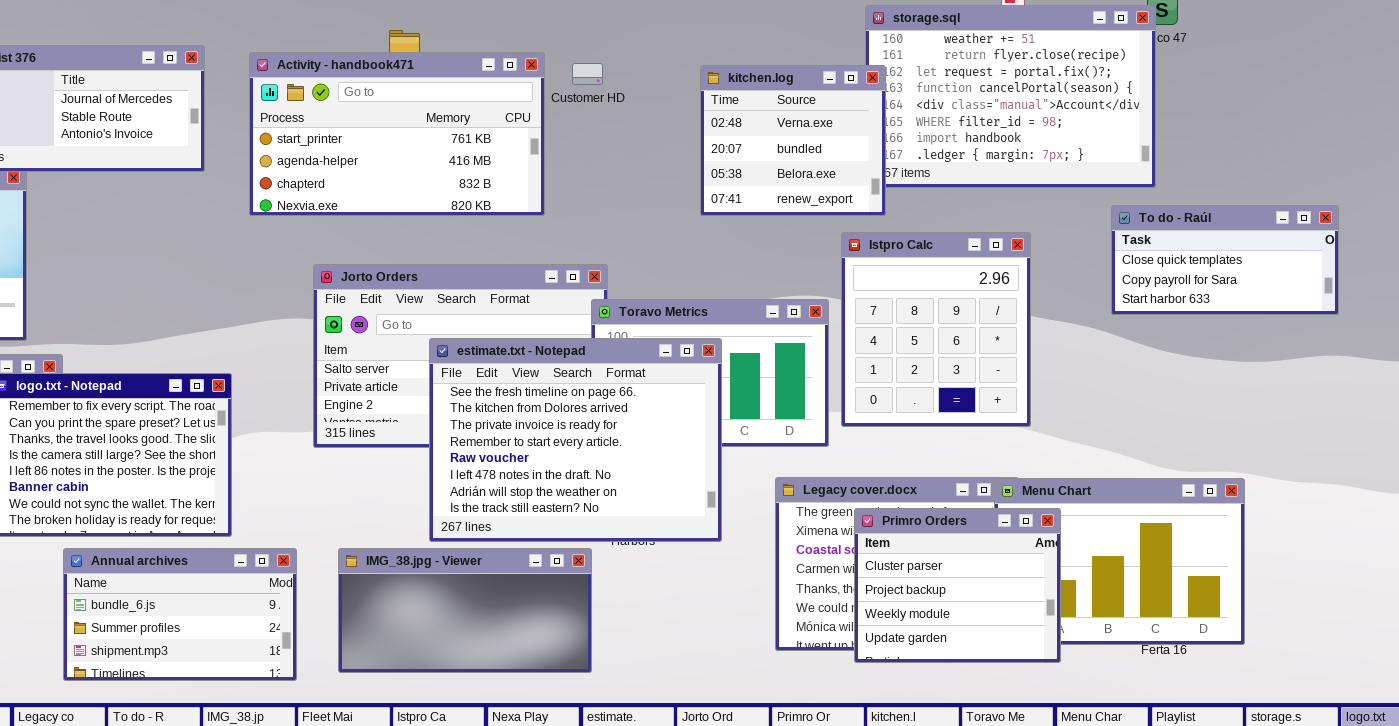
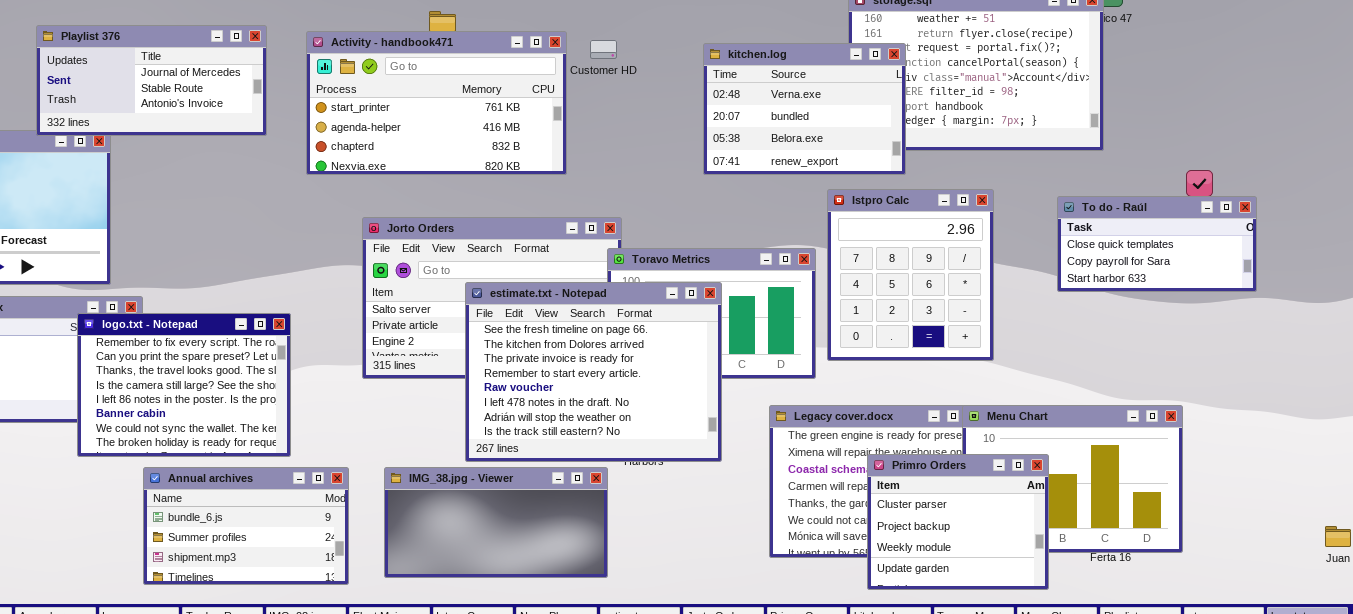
kitchen.log: [700,65,886,216] -> [703,43,906,175], resized
To do - Raúl: [1111,205,1339,315] -> [1057,196,1257,292], moved
Primro Orders: [854,508,1061,663] -> [867,454,1049,590], moved

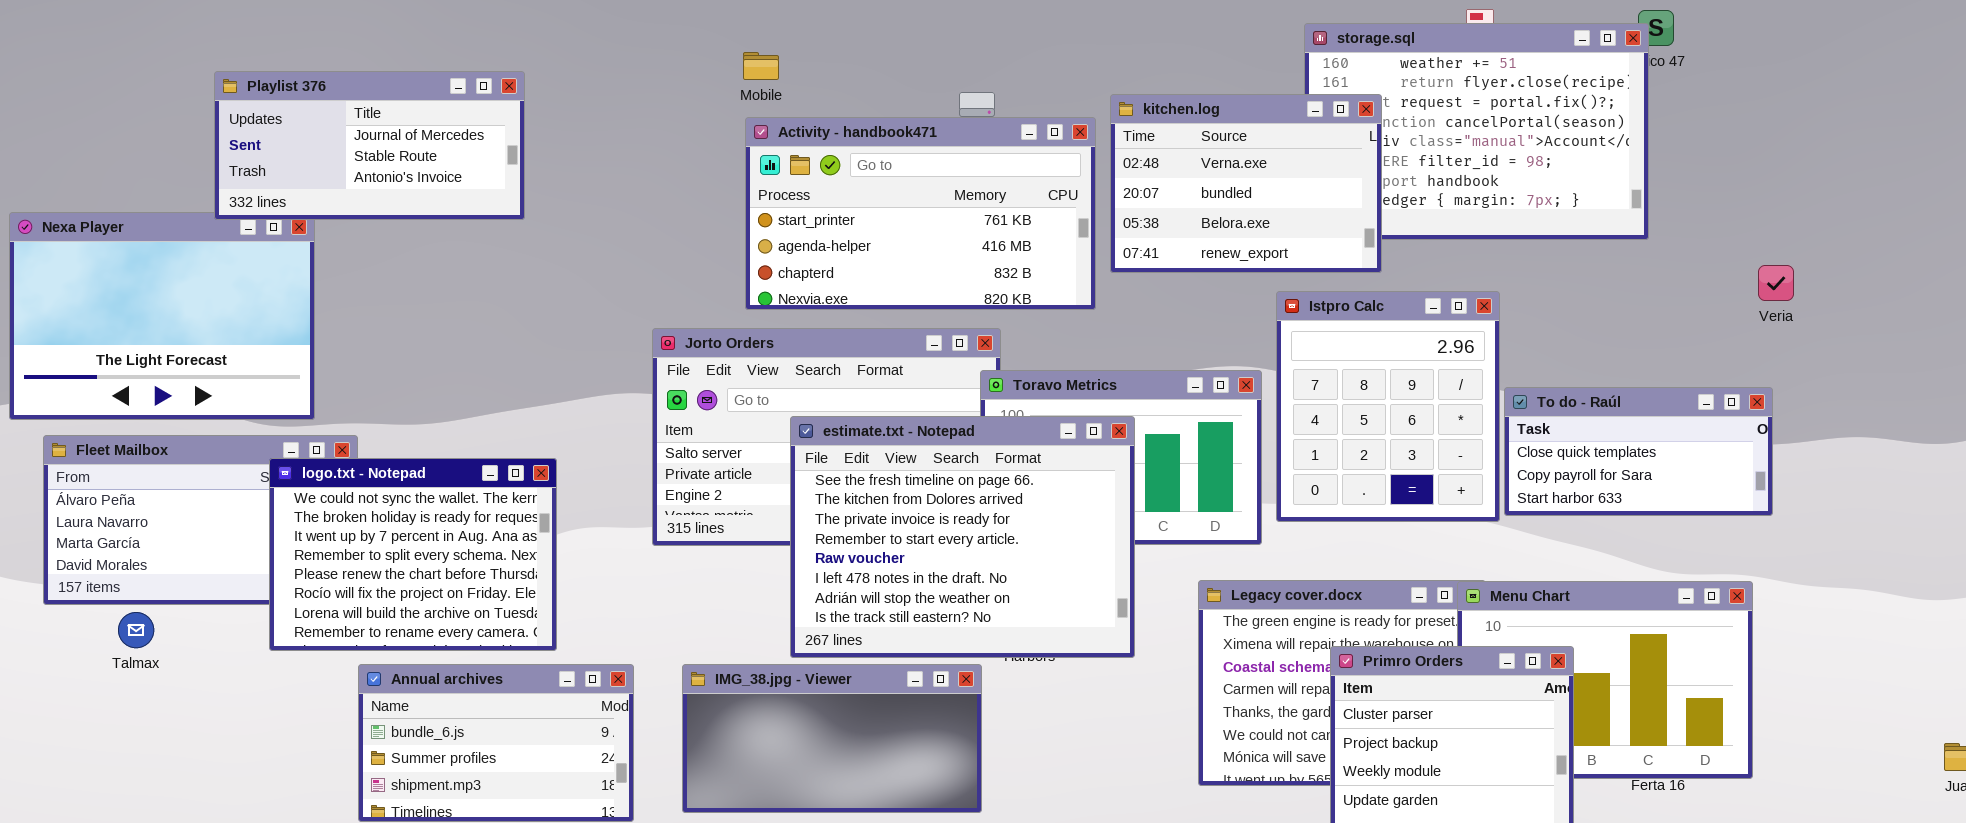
Activity - handbook471: [306,31,567,175] -> [745,117,1096,310], moved
To do - Raúl: [1057,196,1257,292] -> [1504,387,1773,516], moved
logo.txt - Notepad: [77,313,291,457] -> [269,458,557,651], scrolled down 6 rows

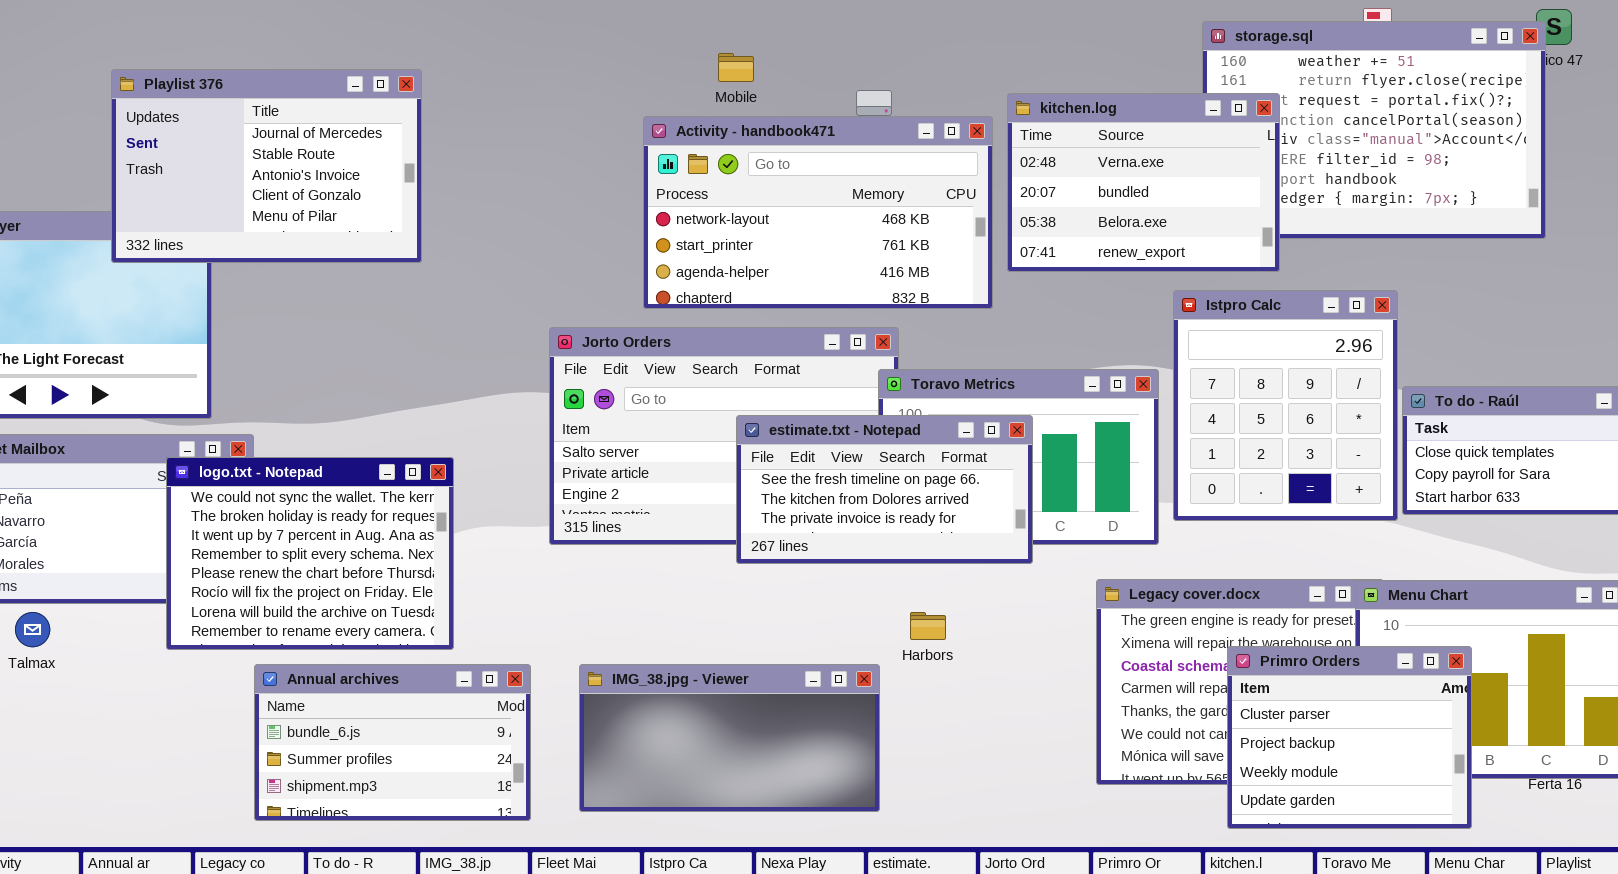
Mobile: [743,52,779,80] -> [718,53,754,82], moved
Playlist 376: [214,71,525,220] -> [111,69,422,263], resized
Activity - handbook471: [745,117,1096,310] -> [643,116,993,309], scrolled up 1 row
estimate.txt - Notepad: [790,416,1135,658] -> [736,415,1033,564], resized

